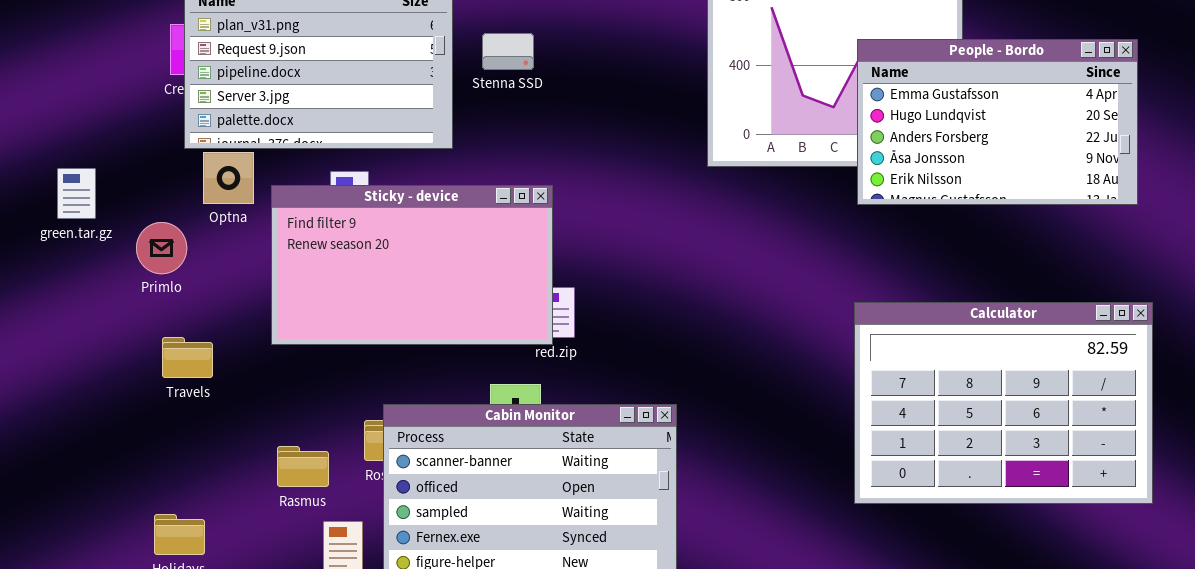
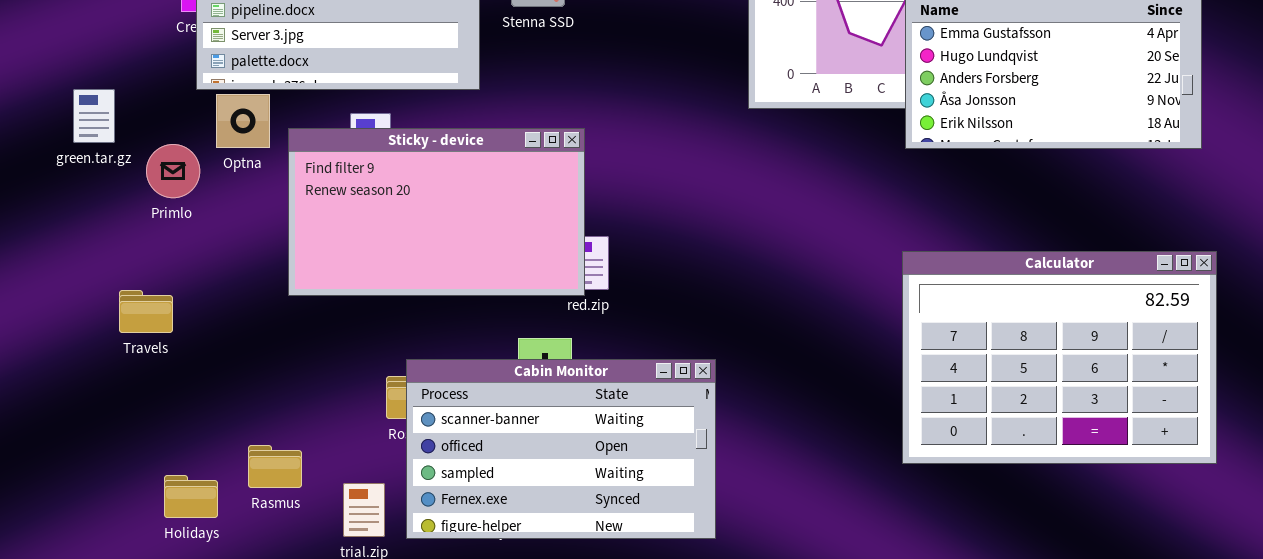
green.tar.gz: [57,168,96,219] -> [73,89,115,143], moved
Primlo: [136,222,187,274] -> [146,144,200,198], moved
Travels: [162,337,213,378] -> [119,290,173,333], moved
Rasmus: [277,446,329,487] -> [248,445,302,488], moved

